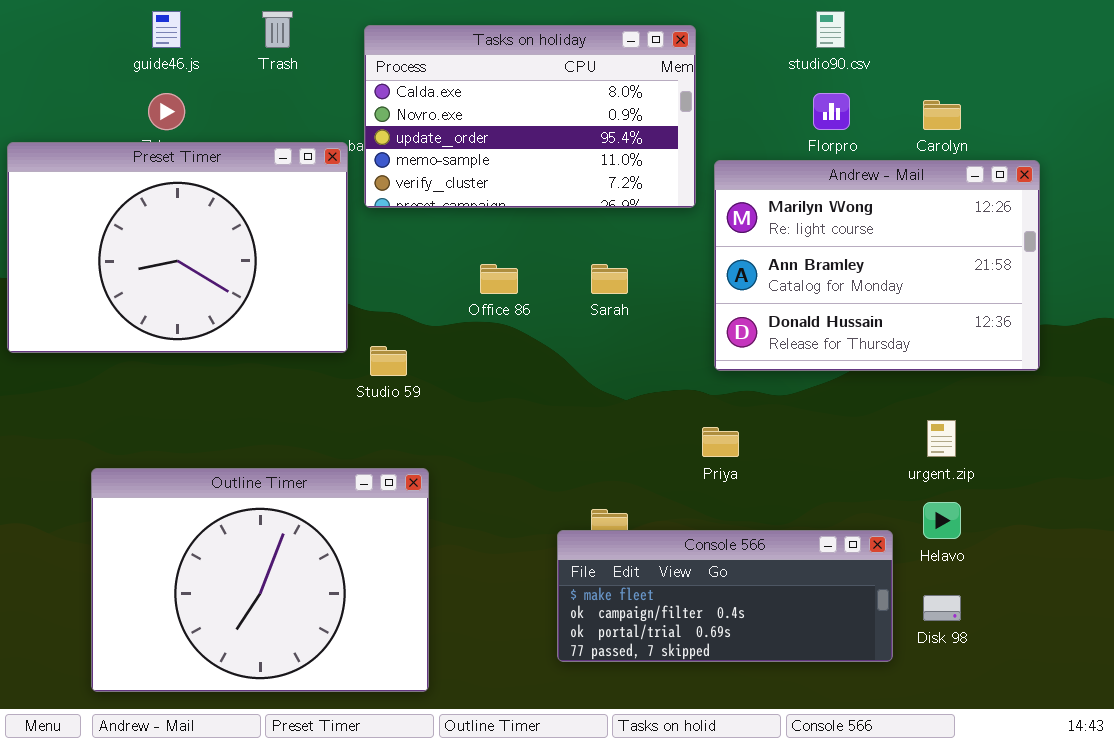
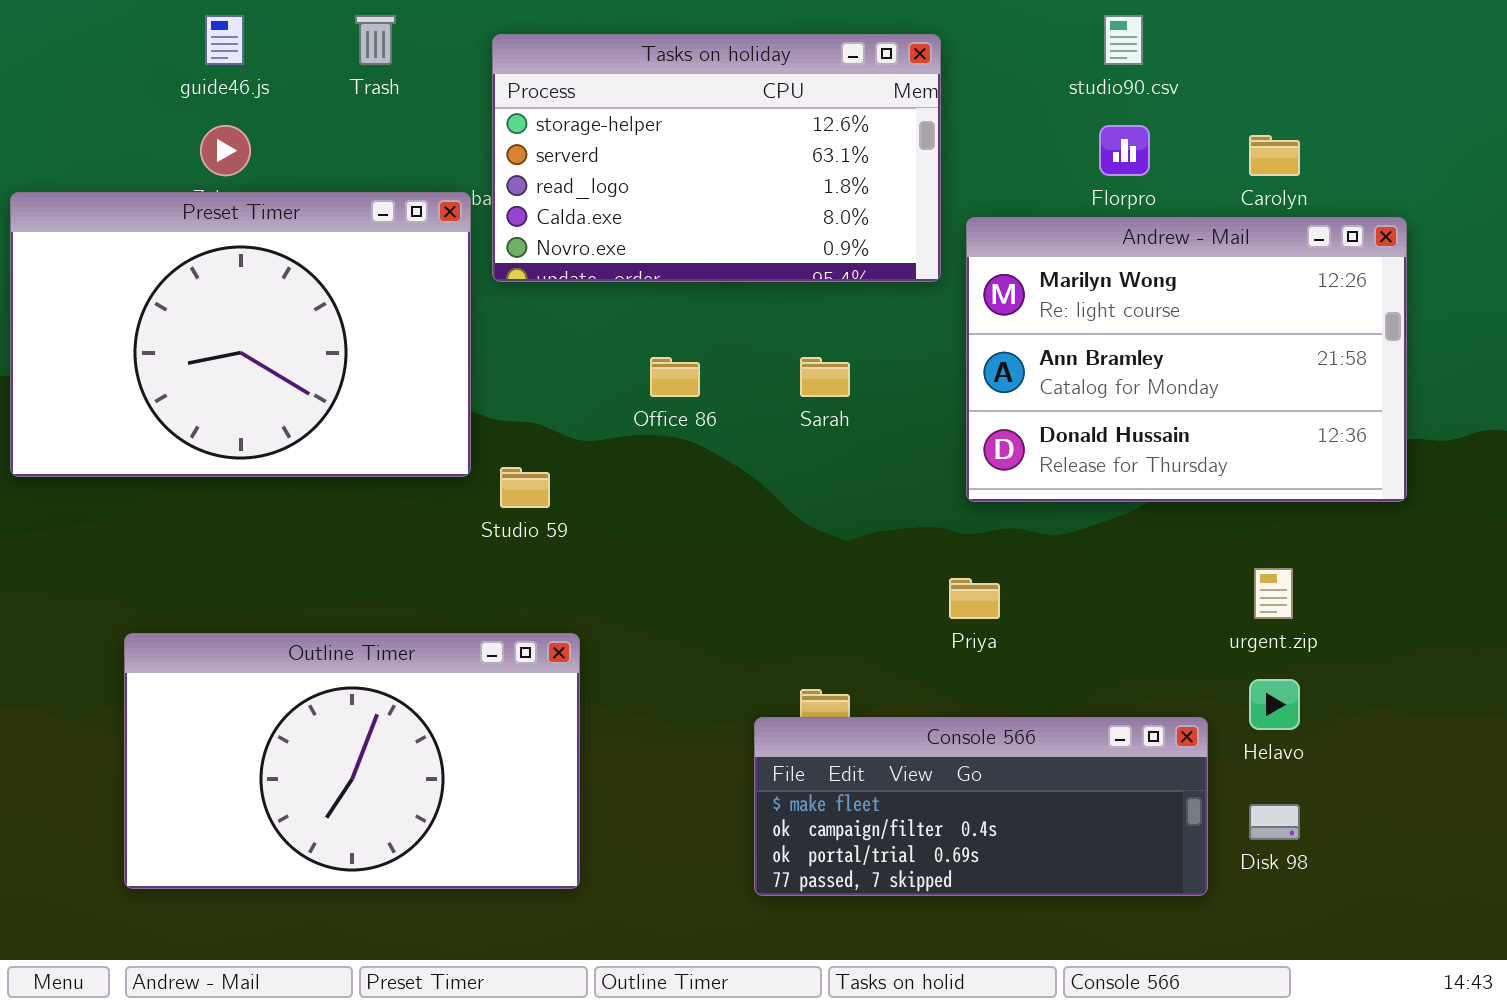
Tasks on holiday: [364,25,696,208] -> [492,34,941,282], scrolled up 3 rows
Outline Timer: [91,468,429,692] -> [124,633,580,889], resized

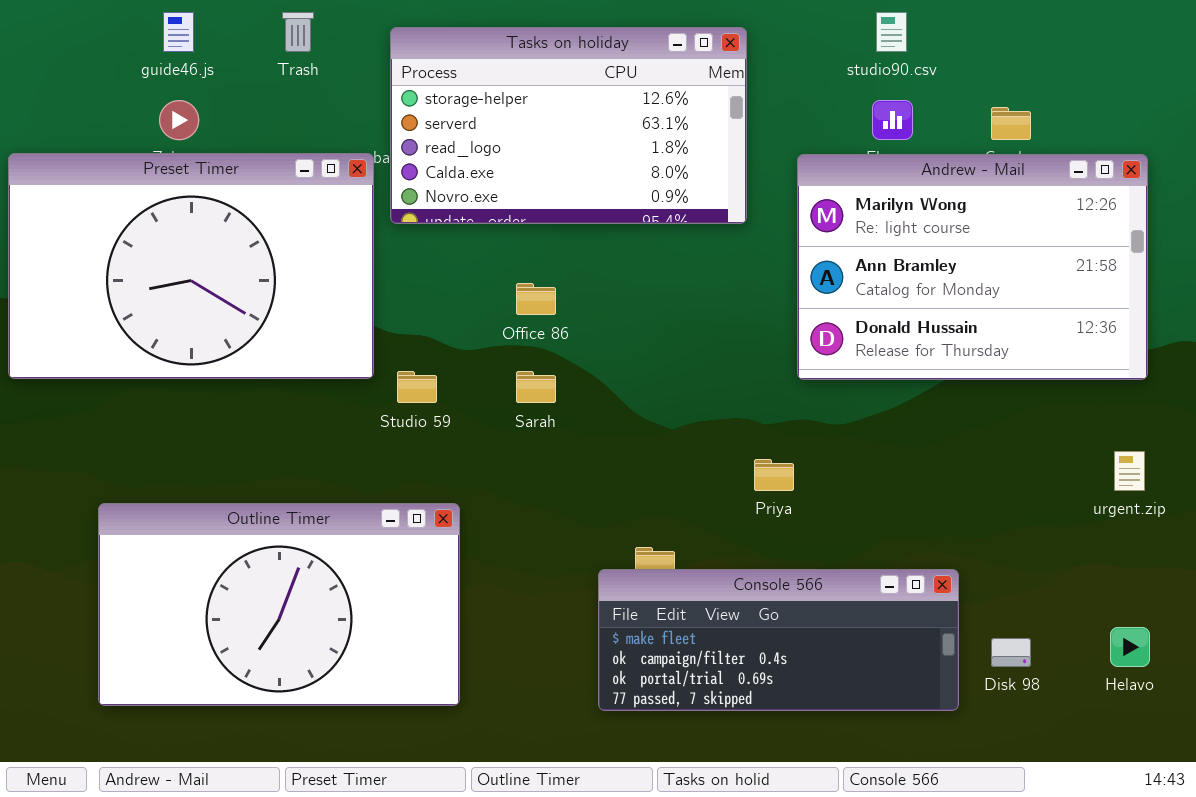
Andrew - Mail: [966,217,1407,502] -> [797,154,1148,380], moved
Sarah: [800,357,850,397] -> [516,371,556,403], moved
urgent.zip: [1254,568,1293,619] -> [1114,451,1145,491], moved
Helavo: [1249,679,1300,730] -> [1110,627,1150,667], moved

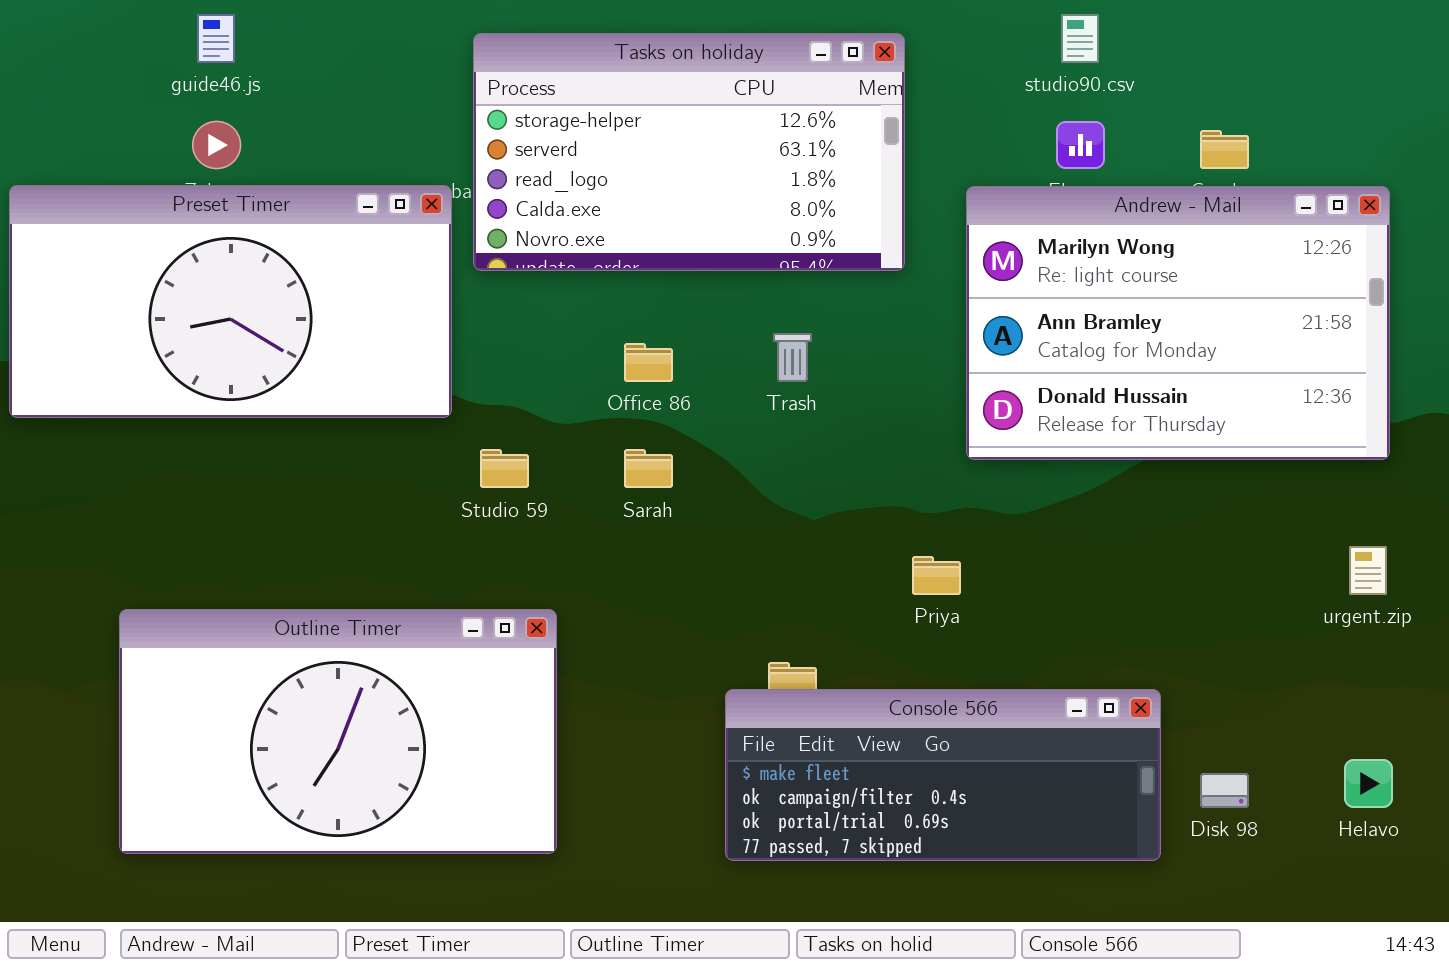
Trash: [282,12,314,52] -> [773,333,812,382], moved
Preset Timer: [8,153,374,379] -> [9,185,452,418], resized

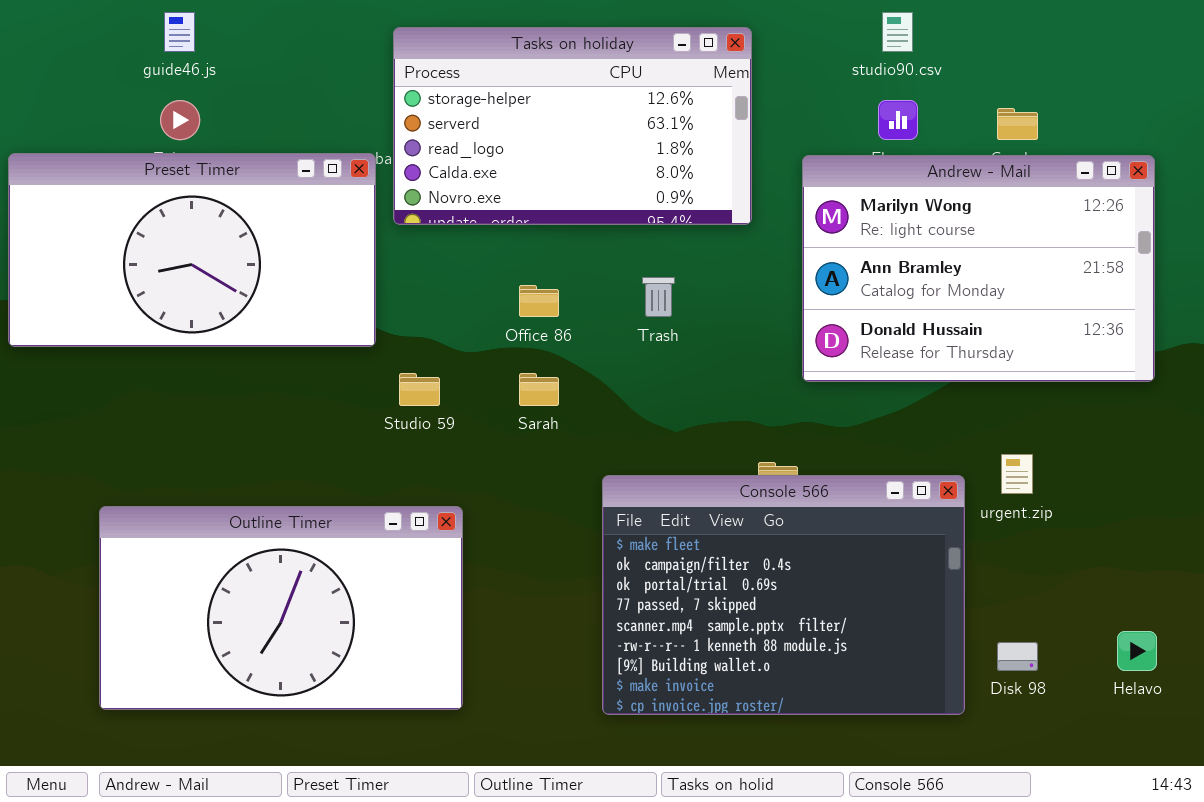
urgent.zip: [1349,546,1387,595] -> [1001,454,1033,494], moved
Console 566: [725,689,1161,861] -> [602,475,965,715], resized

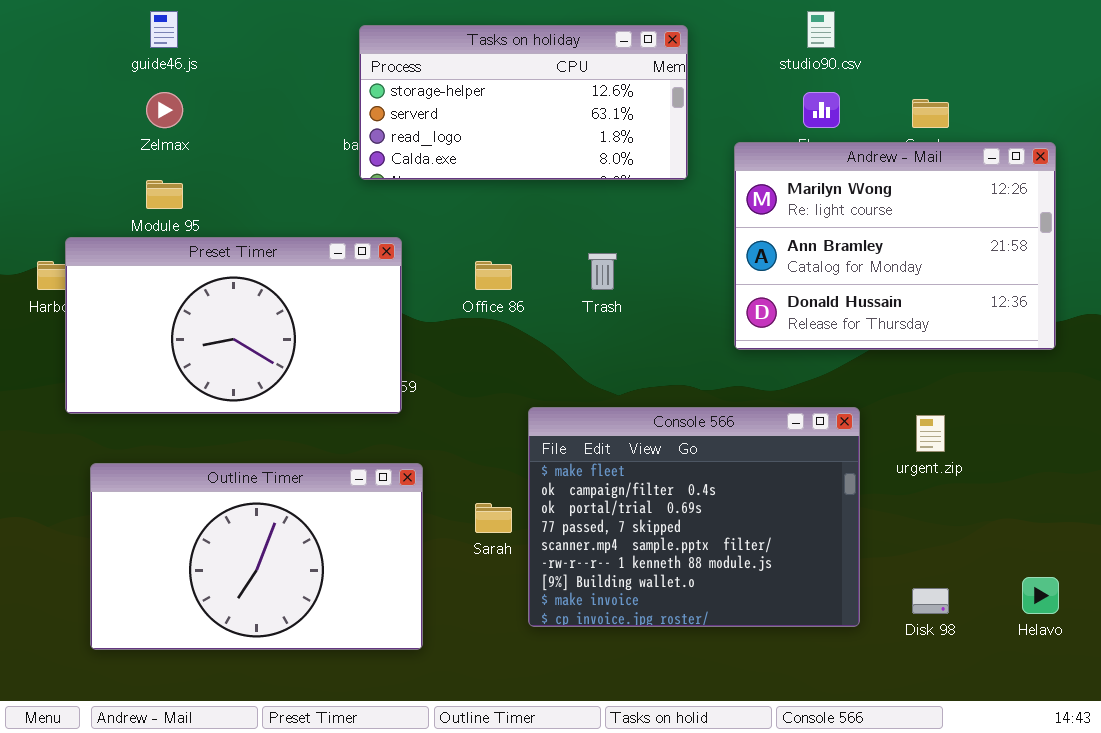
Tasks on holiday: [393,27,752,225] -> [359,25,688,180], resized
Preset Timer: [8,153,376,347] -> [65,237,402,414], moved
Sarah: [519,373,559,406] -> [475,503,512,533], moved
Console 566: [602,475,965,715] -> [528,407,860,627], moved

